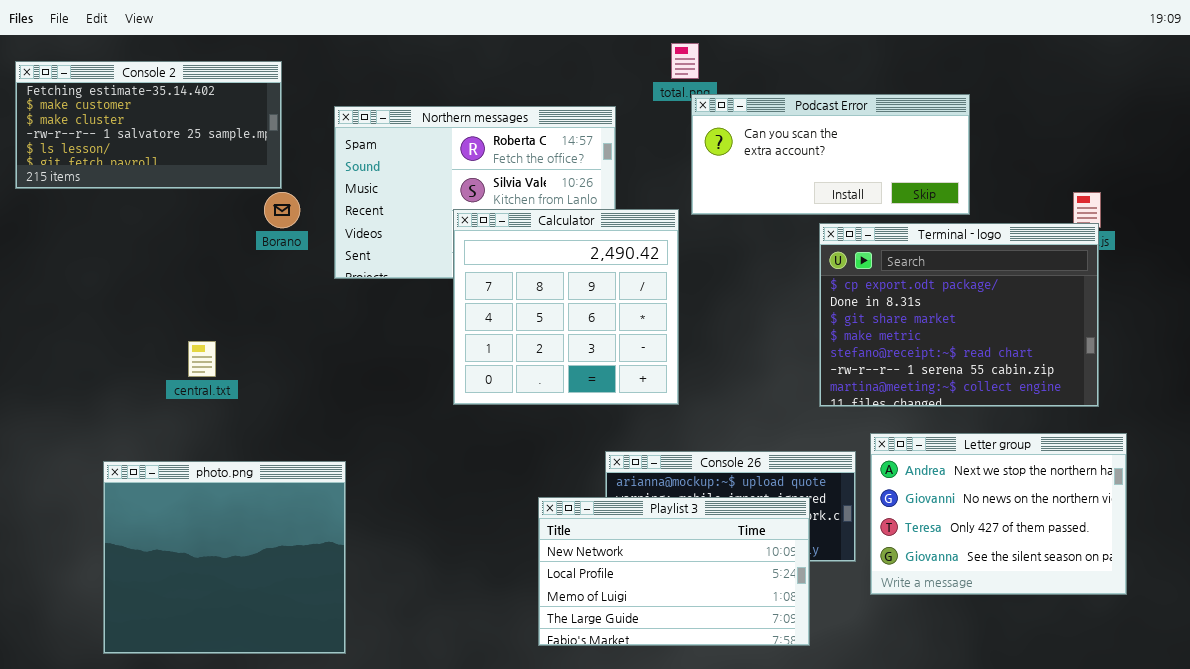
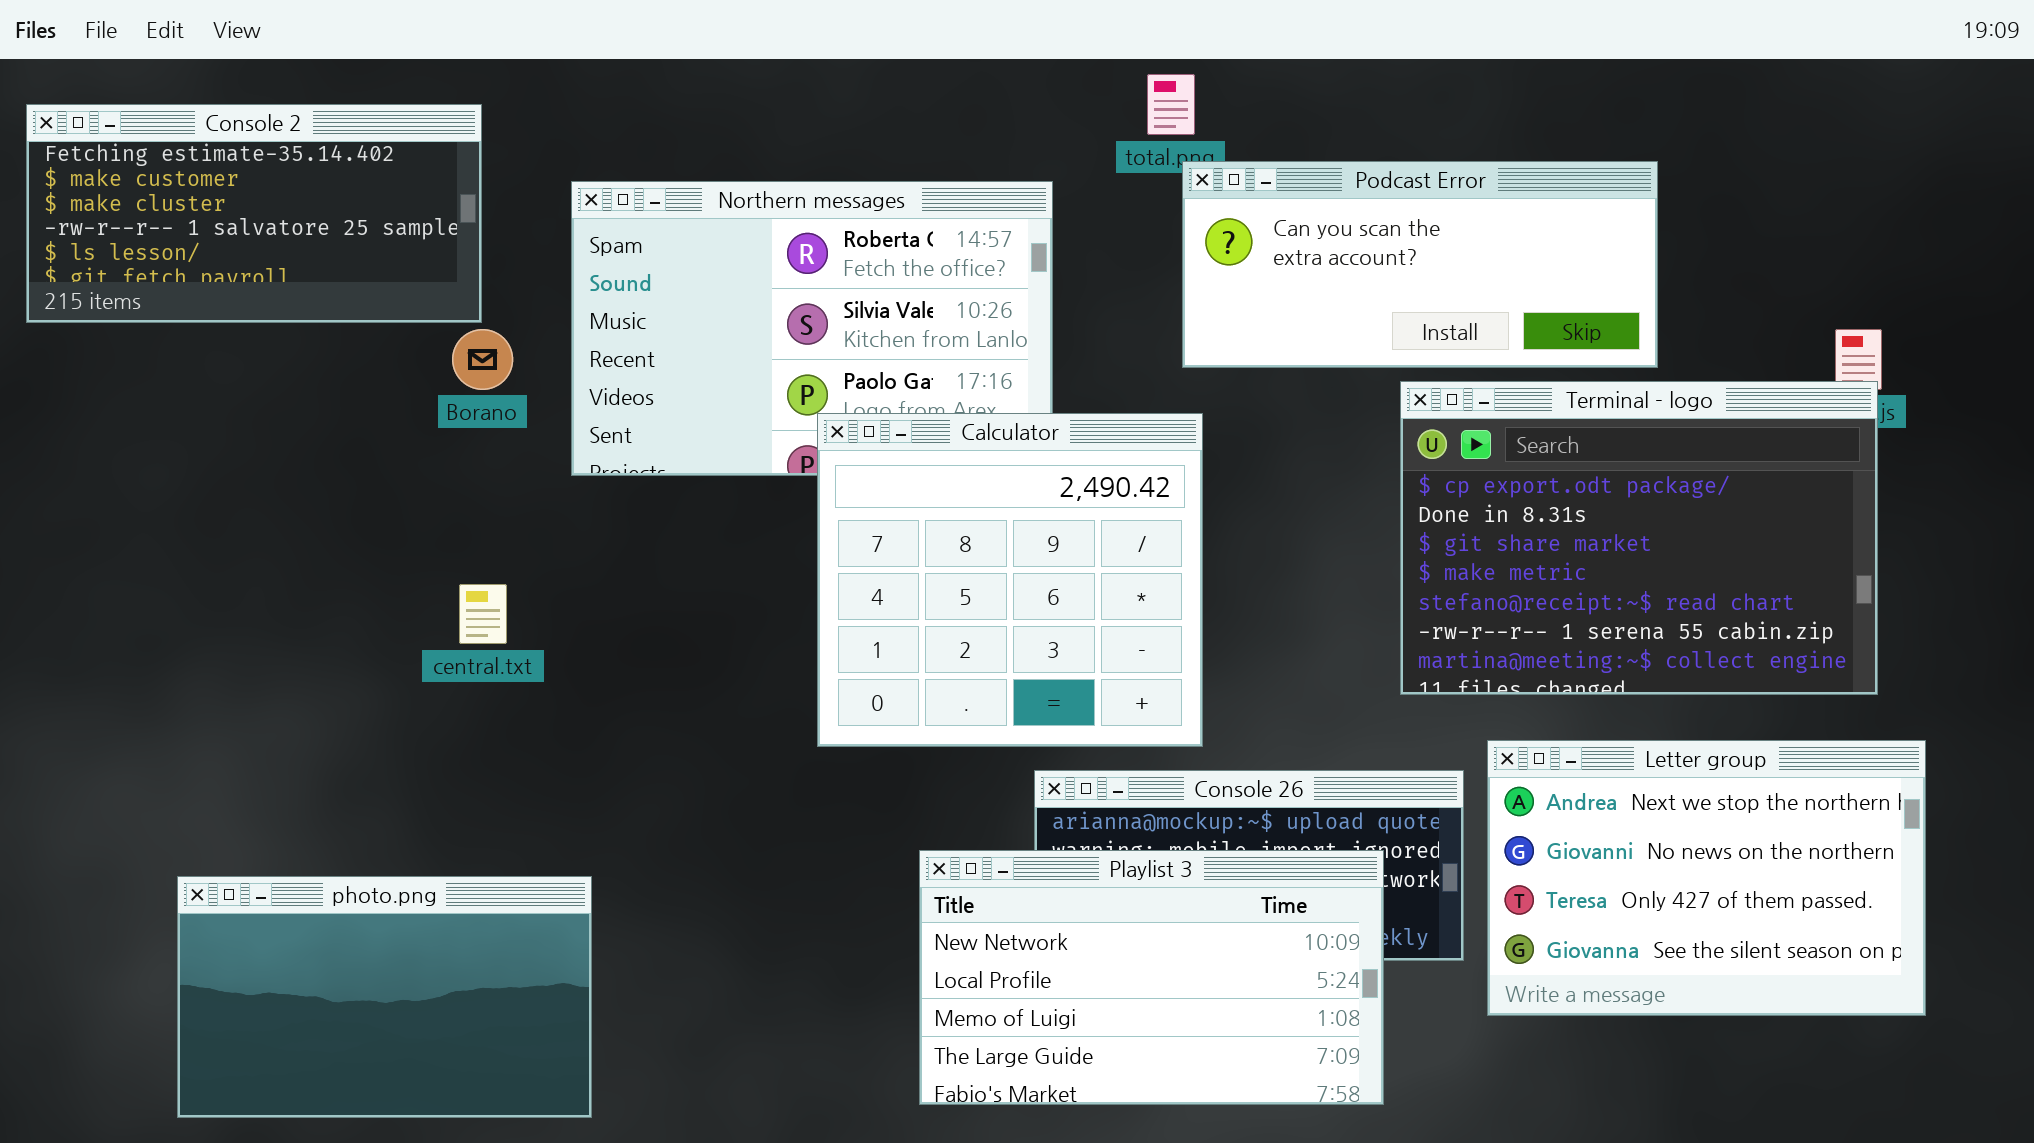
Calculator: [453,209,679,405] -> [817,413,1203,747], moved
central.txt: [188,341,216,377] -> [459,584,507,644], moved
photo.png: [103,461,346,654] -> [177,876,592,1118], resized

